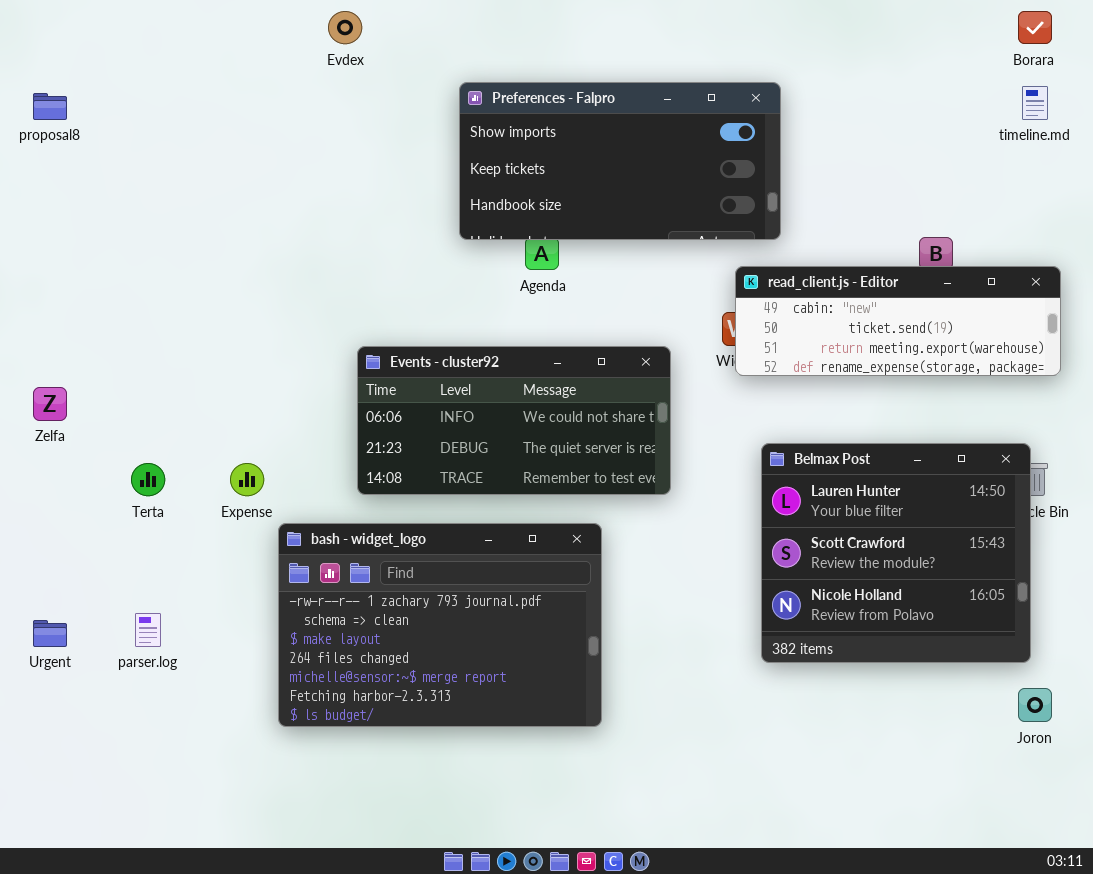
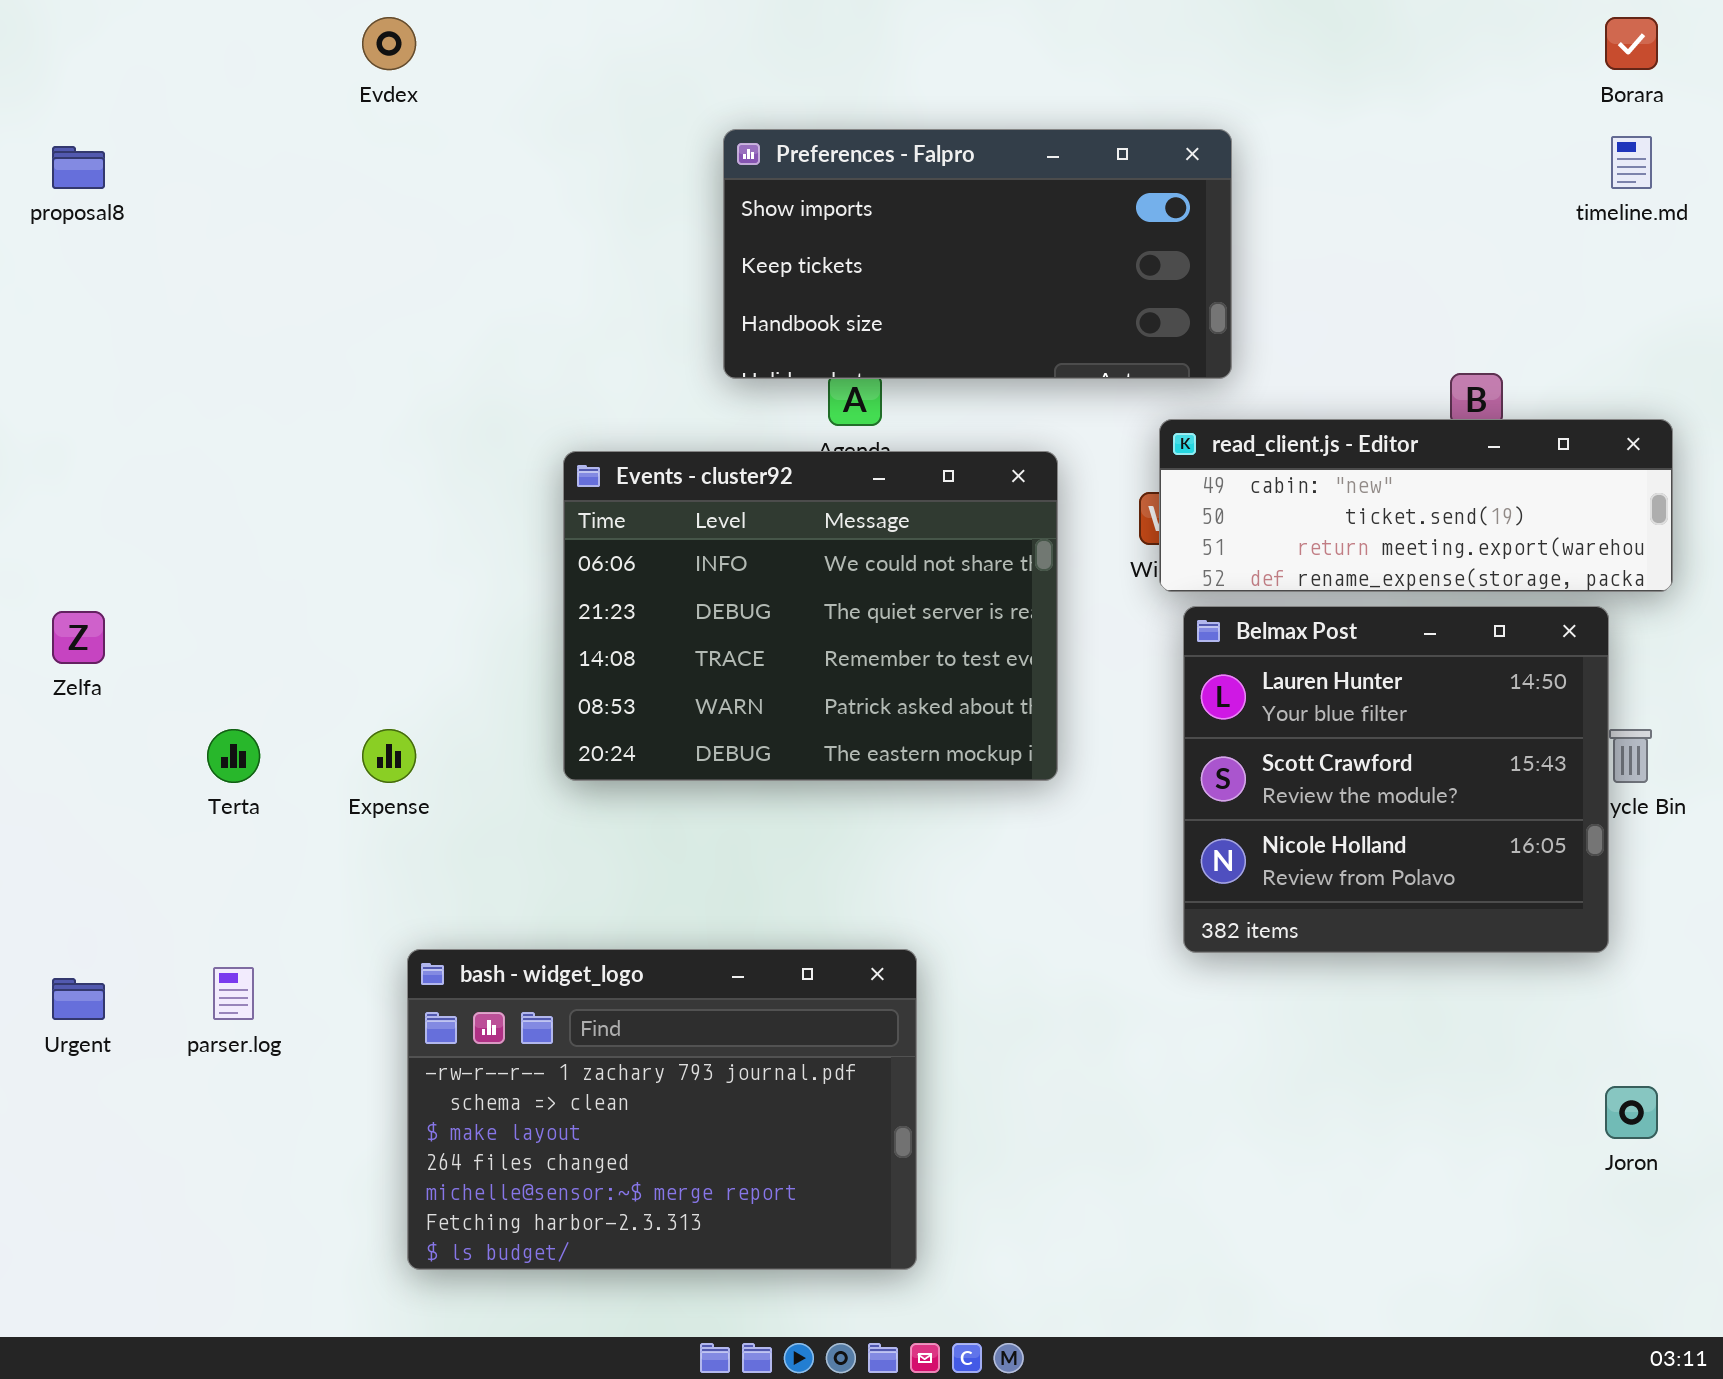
Evdex: [328,11,362,44] -> [362,17,416,70], moved
Events - cluster92: [357,346,671,495] -> [563,451,1058,781], resized
Belmax Post: [761,443,1031,663] -> [1183,606,1609,953], moved
bash - widget_logo: [278,523,602,727] -> [407,949,917,1270], moved

